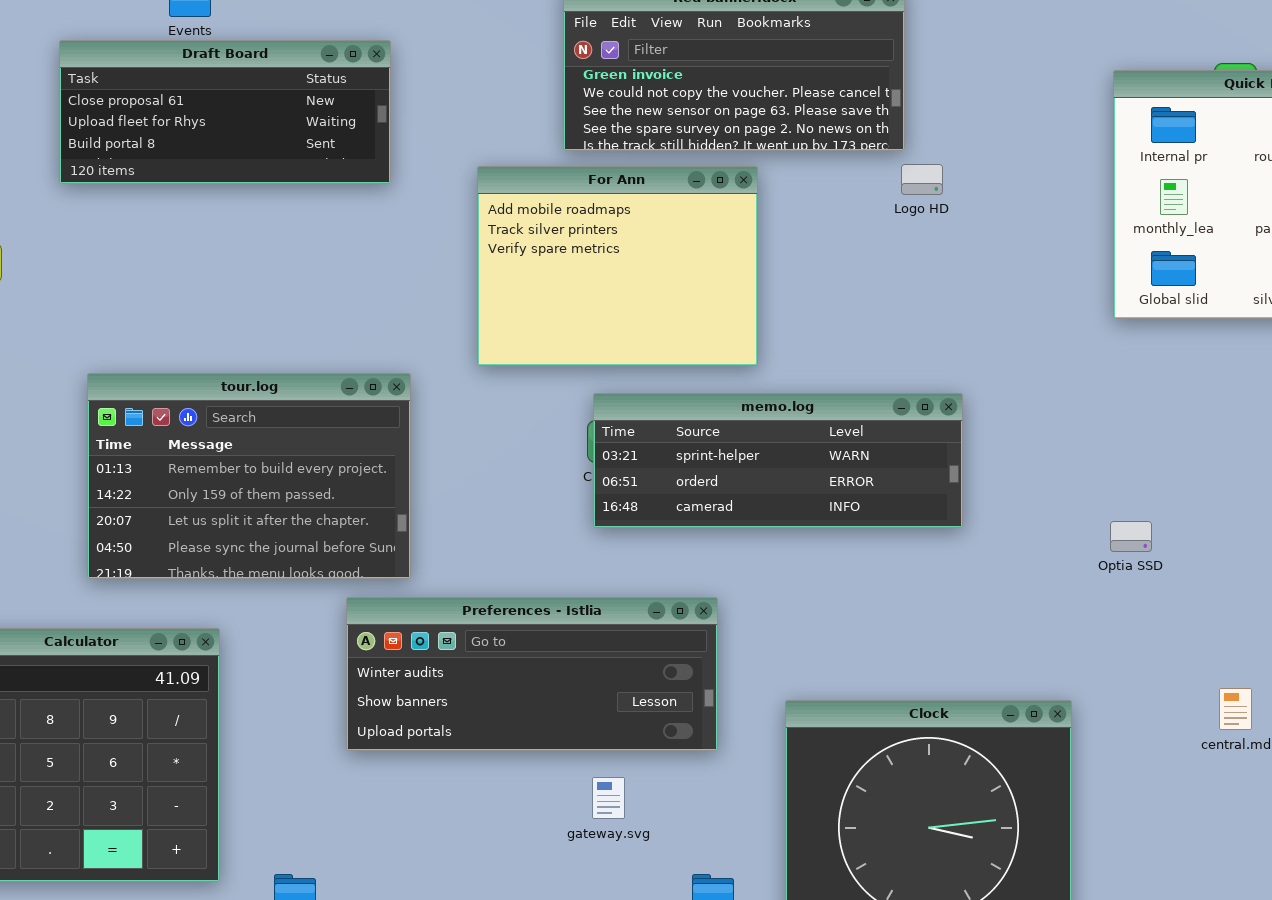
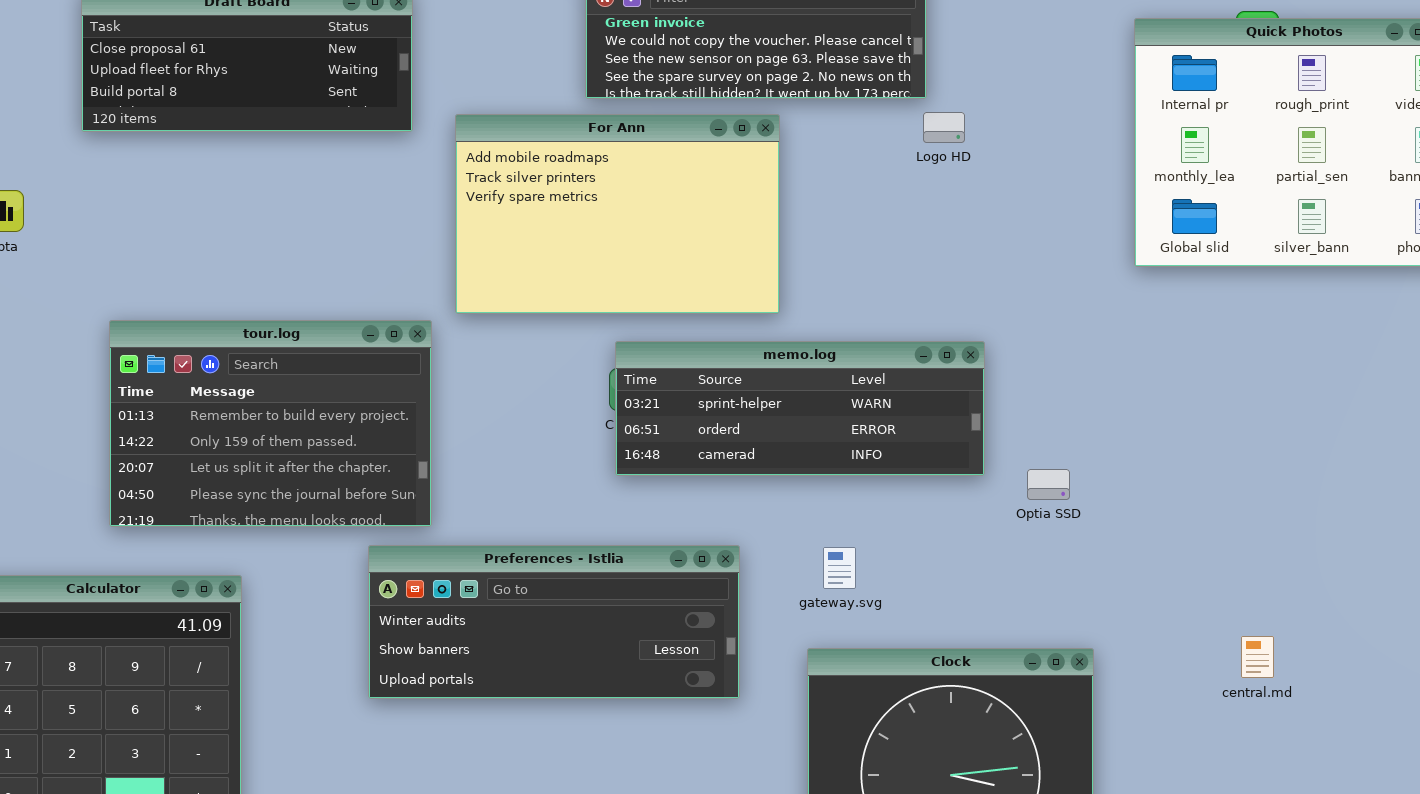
For Ann: [477,166,758,366] -> [455,114,780,314], resized
Optia SSD: [1110,521,1152,552] -> [1027,469,1070,500], moved
gateway.svg: [592,777,625,819] -> [823,547,856,589], moved

